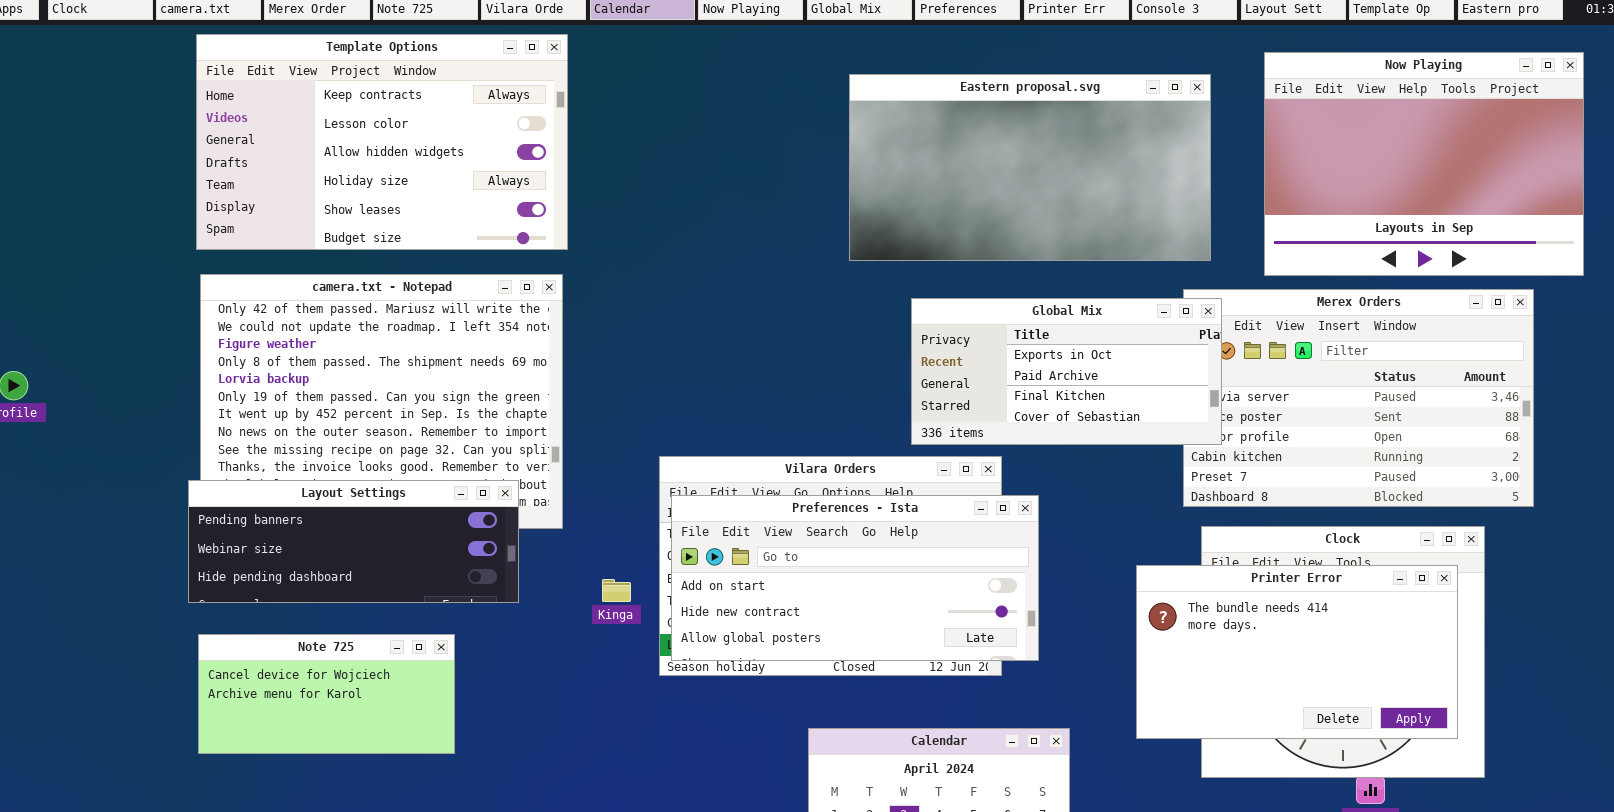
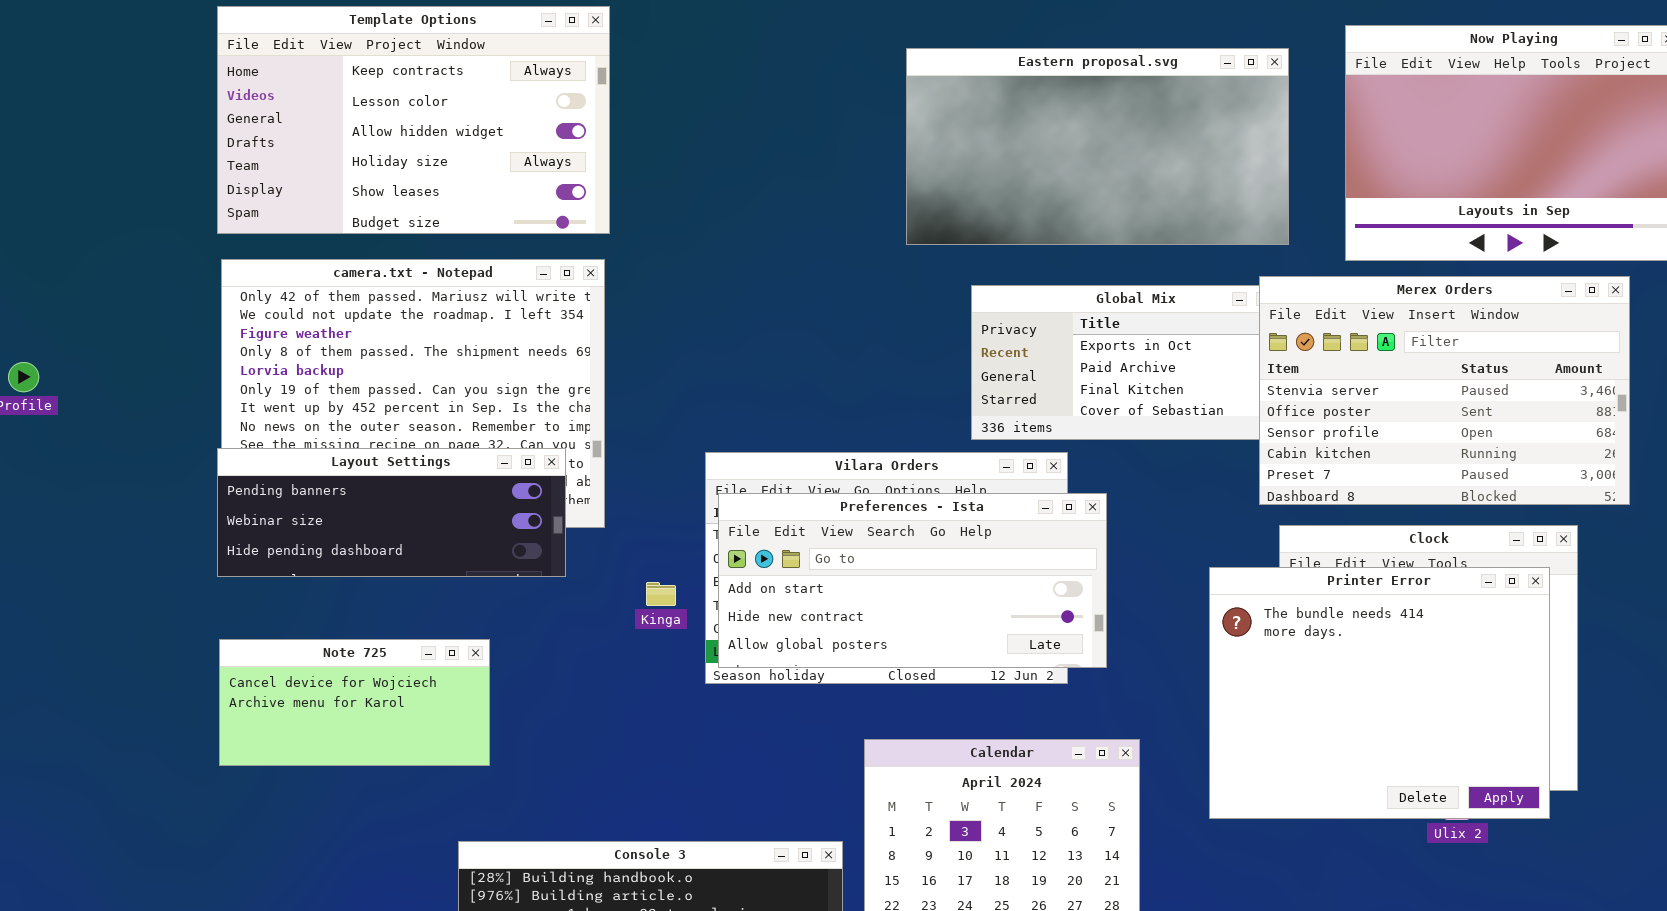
Merex Orders: [1183,289,1534,507] -> [1259,276,1630,505], raised
Layout Settings: [188,480,519,603] -> [217,448,566,577], moved
Printer Error: [1136,565,1458,739] -> [1209,567,1550,819], resized

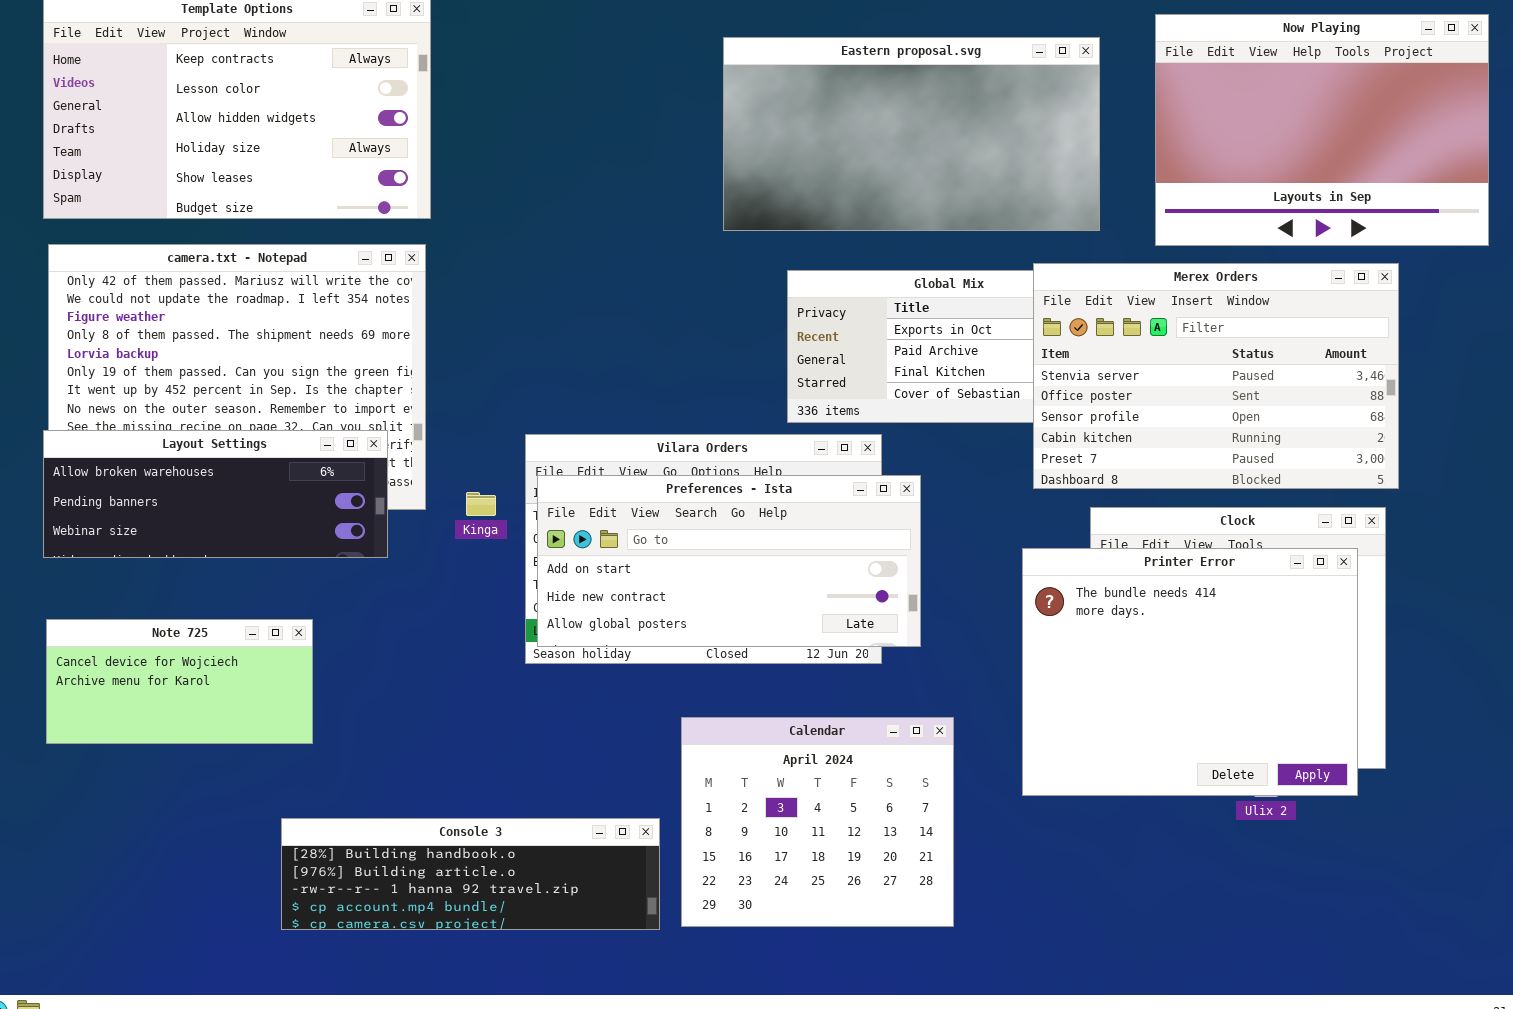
Merex Orders: [1259,276,1630,505] -> [1033,263,1399,489], moved
Layout Settings: [217,448,566,577] -> [43,430,388,558], scrolled up 1 row
Kinga: [646,582,676,606] -> [466,492,496,516], moved

